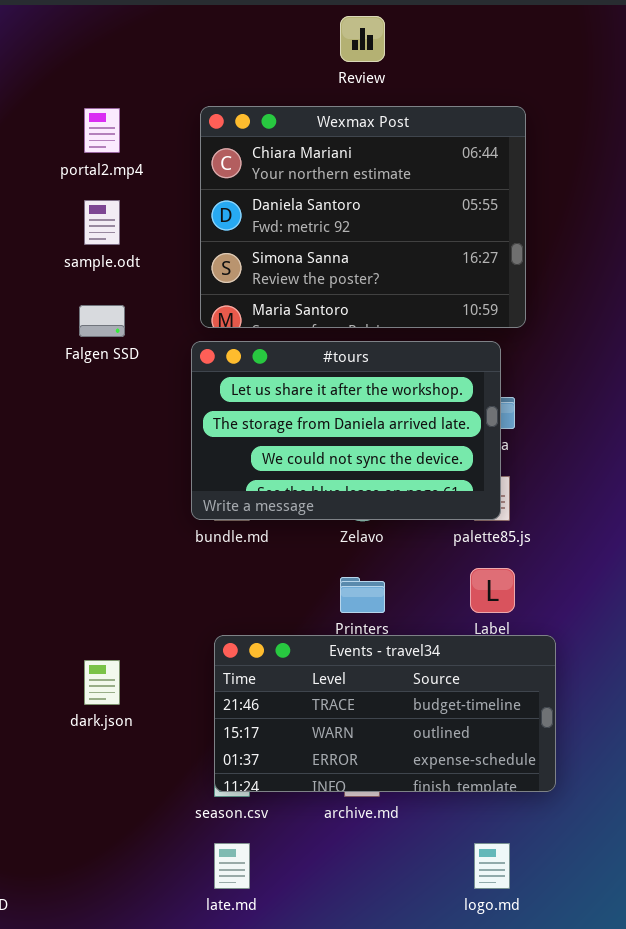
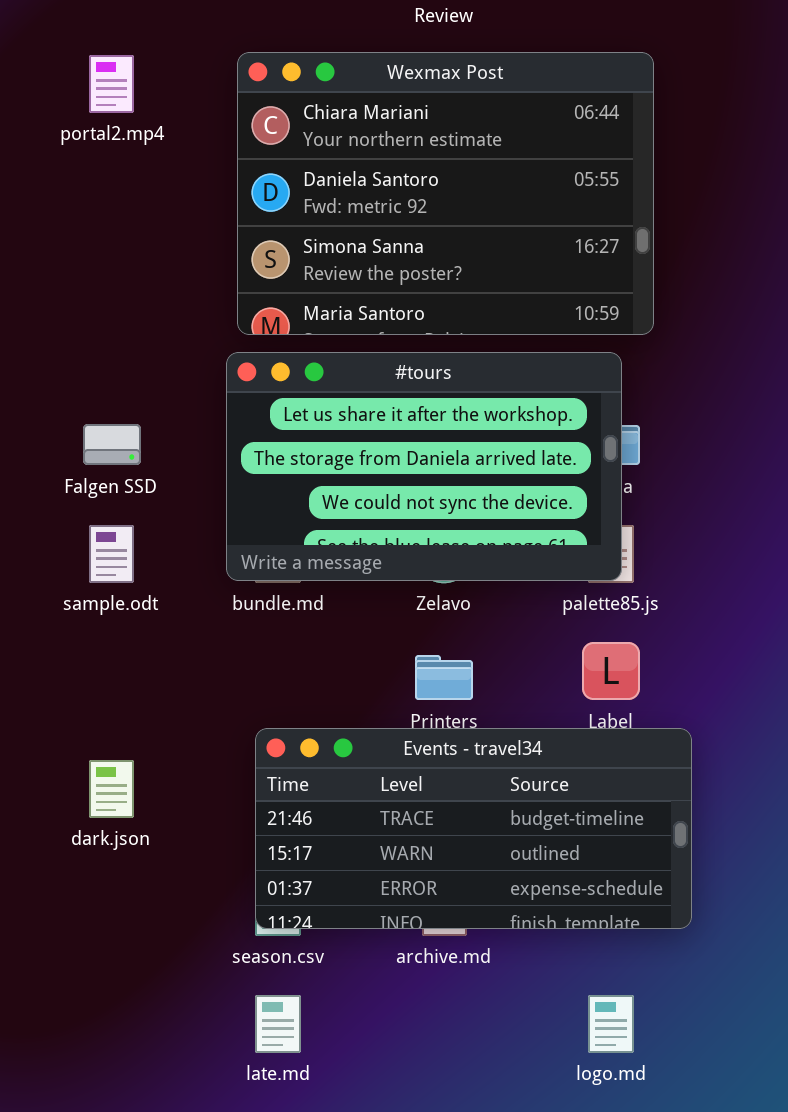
sample.odt: [84,200,120,245] -> [89,525,134,583], moved
Falgen SSD: [79,305,125,337] -> [83,424,141,465], moved

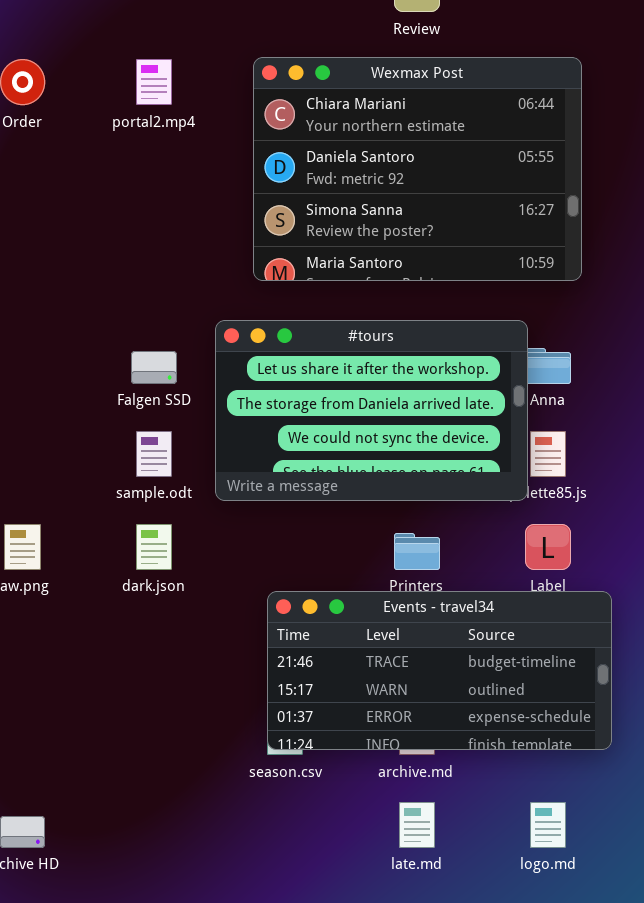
#tours: [226,352,622,581] -> [215,320,528,501], moved
dark.json: [89,760,134,818] -> [136,524,172,570], moved
late.md: [255,995,301,1053] -> [399,802,435,848], moved

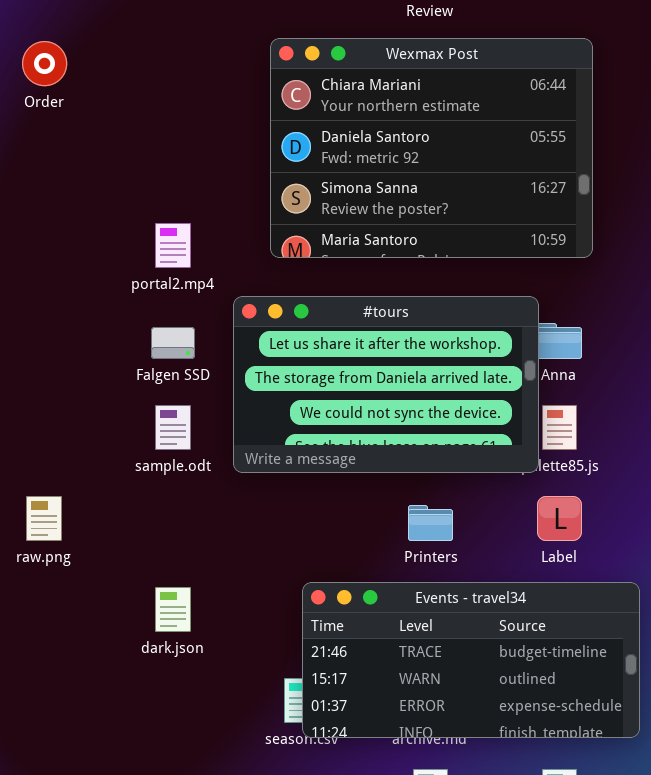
portal2.mp4: [136,59,172,105] -> [155,223,191,268], moved
dark.json: [136,524,172,570] -> [155,587,191,632], moved
Events - travel34: [267,591,612,750] -> [302,582,640,738], moved

